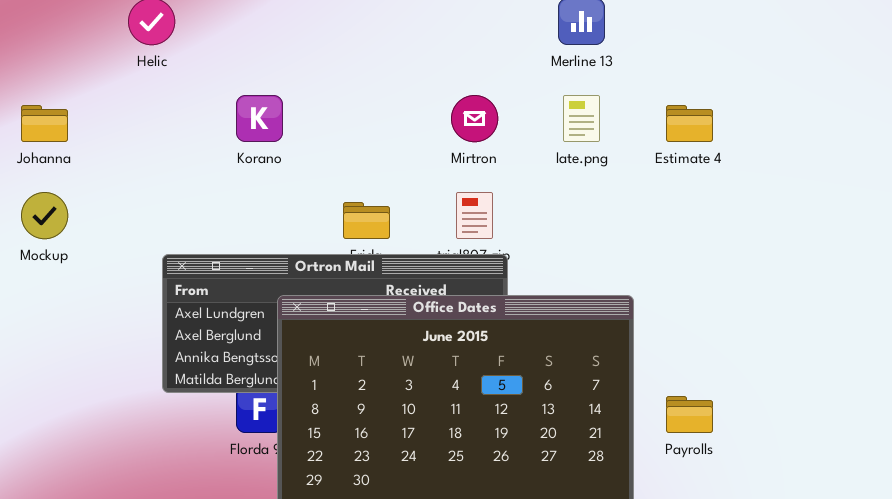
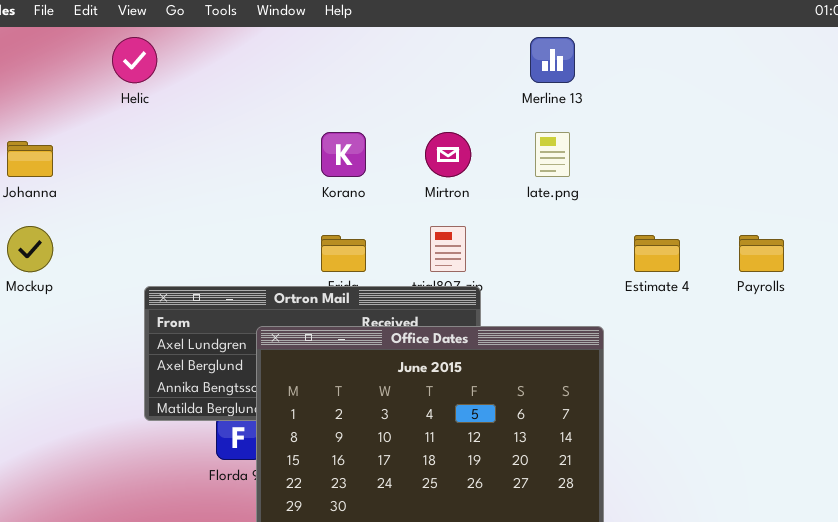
Korano: [236,95,283,142] -> [321,132,366,177], moved
Estimate 4: [666,105,713,142] -> [634,235,680,272], moved
Payrolls: [666,396,713,433] -> [739,235,784,272], moved

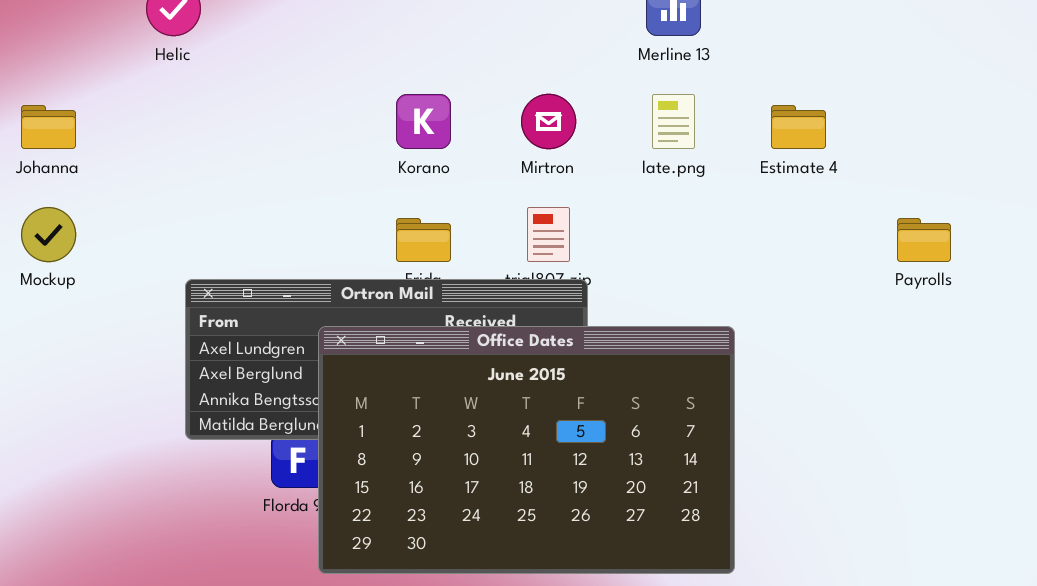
Estimate 4: [634,235,680,272] -> [771,105,826,149], moved

